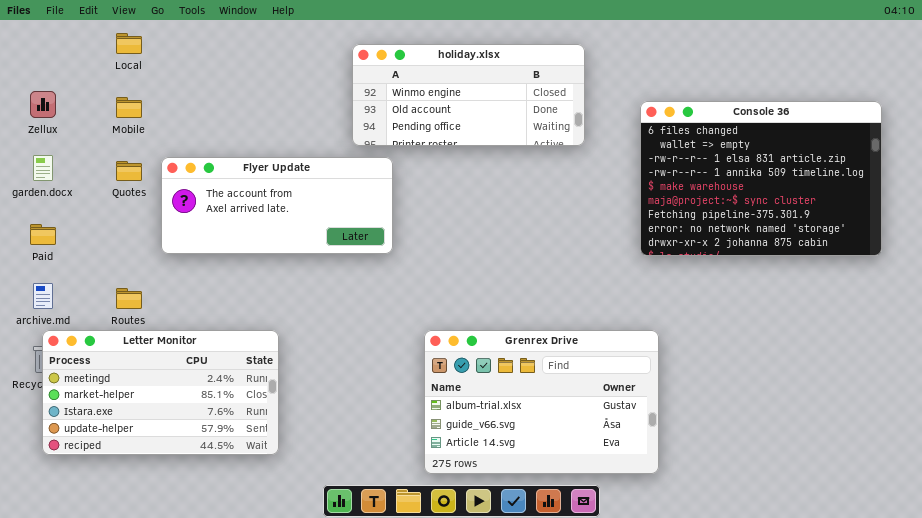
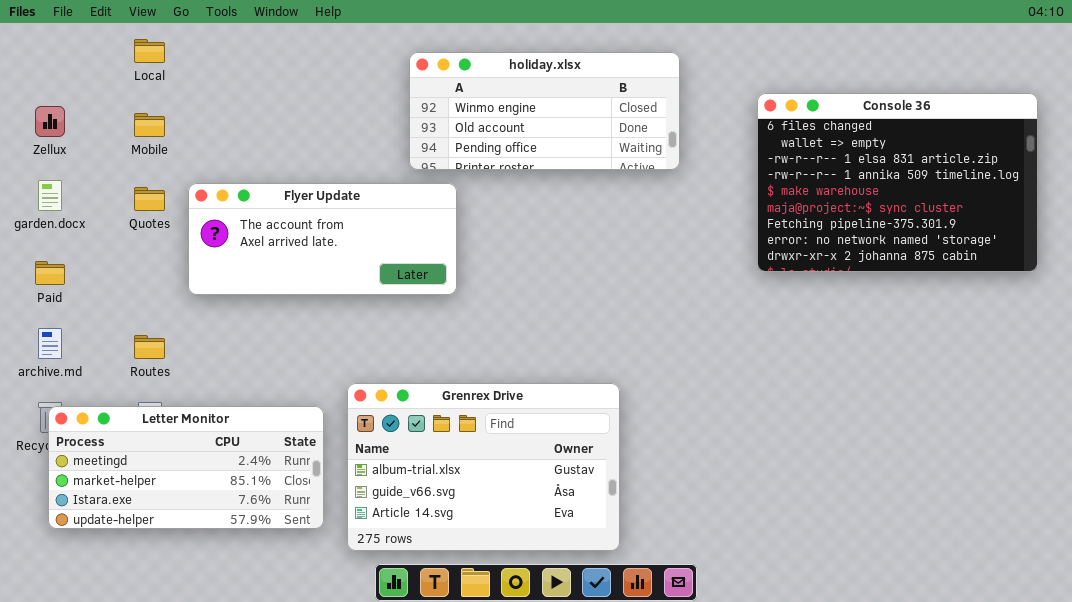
Console 36: [640,101,882,256] -> [757,93,1038,272], moved
Grenrex Drive: [424,330,659,474] -> [347,383,620,551], moved
Letter Monitor: [42,330,279,455] -> [48,406,324,529], resized

